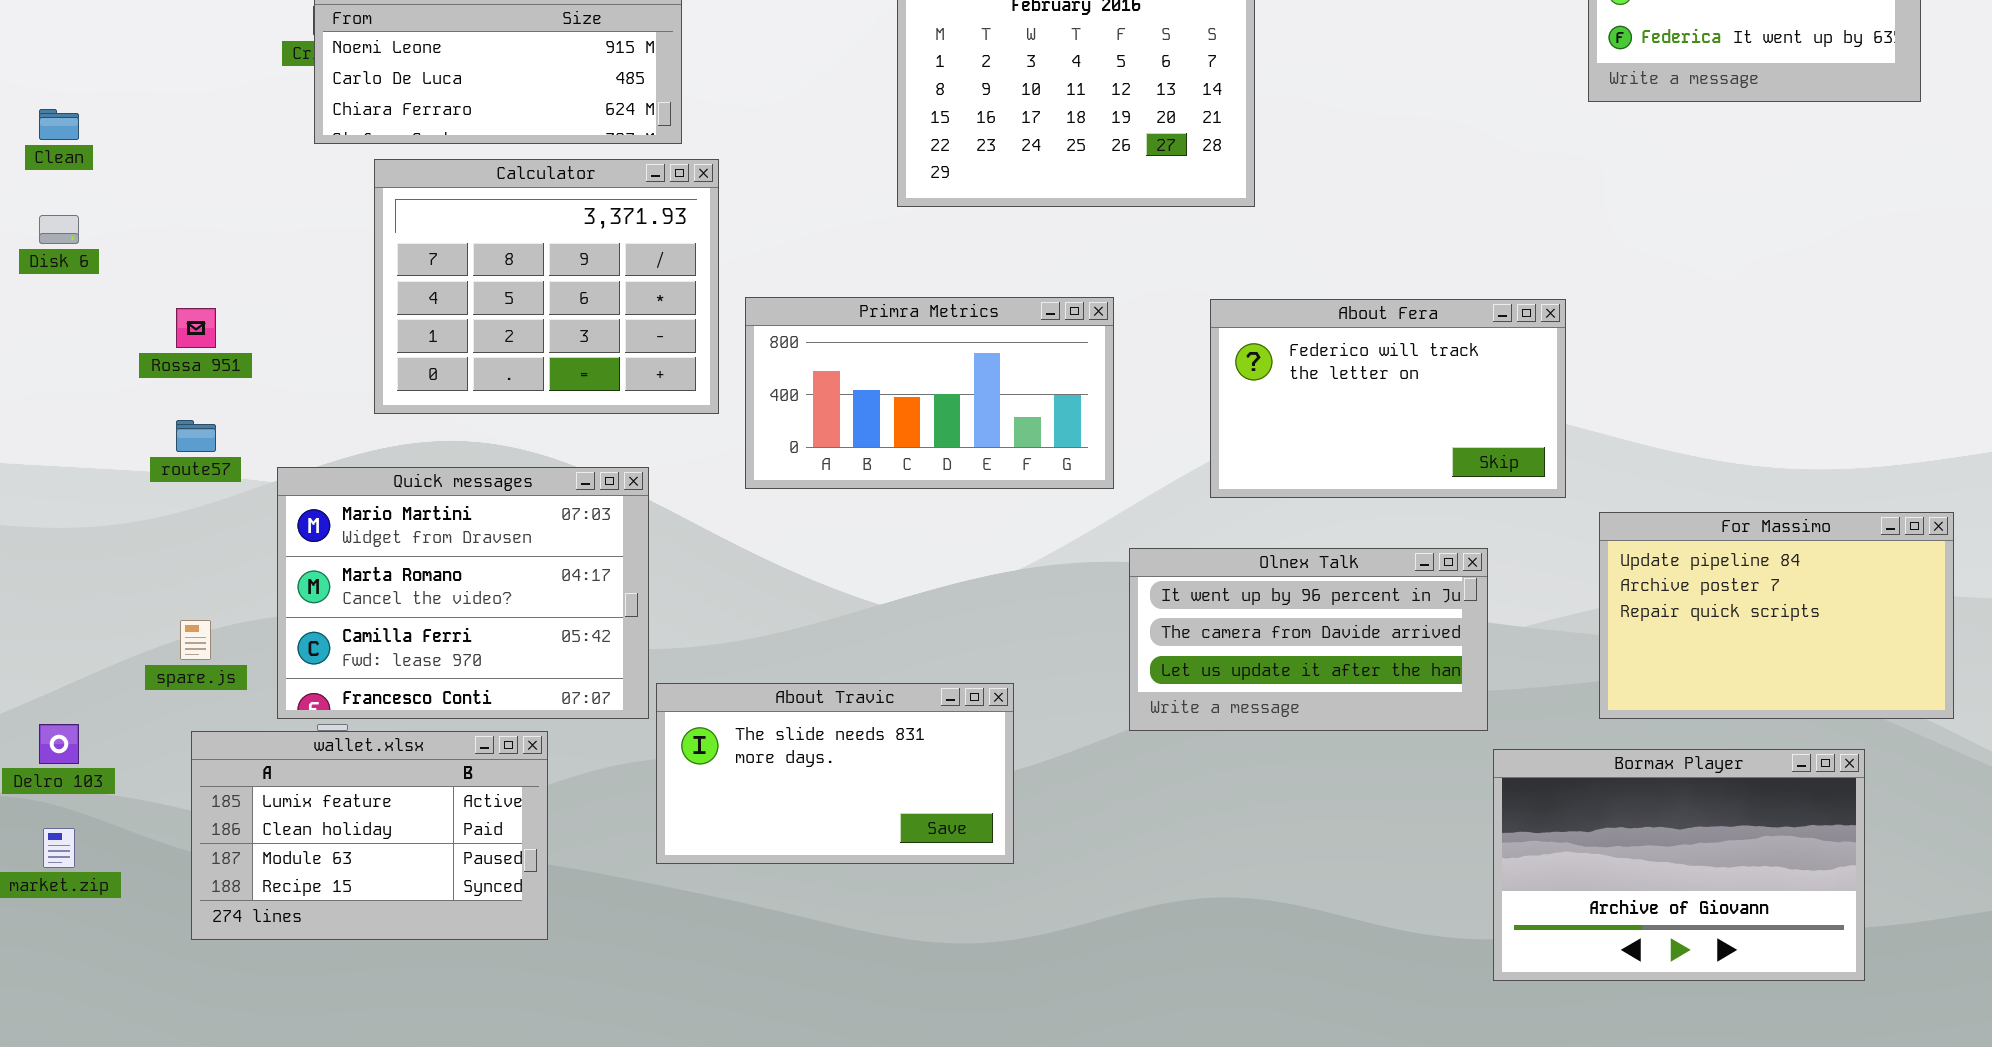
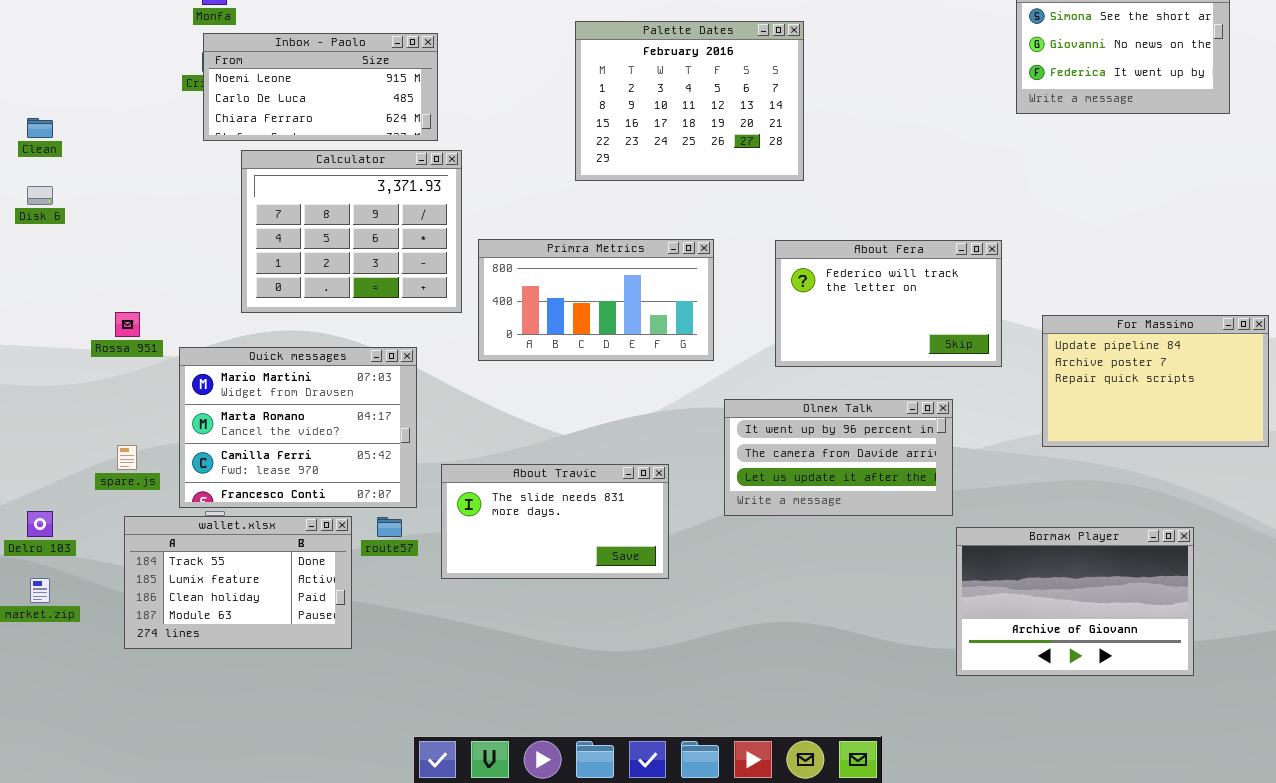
Rossa 951: [176,308,216,348] -> [115,312,140,337], moved
route57: [176,420,216,452] -> [377,517,402,537], moved
For Massimo: [1599,512,1954,719] -> [1042,315,1269,447], moved
About Travic: [656,683,1014,864] -> [441,464,669,579], moved
wallet.xlsx: [191,731,548,940] -> [124,516,352,649], scrolled up 1 row

